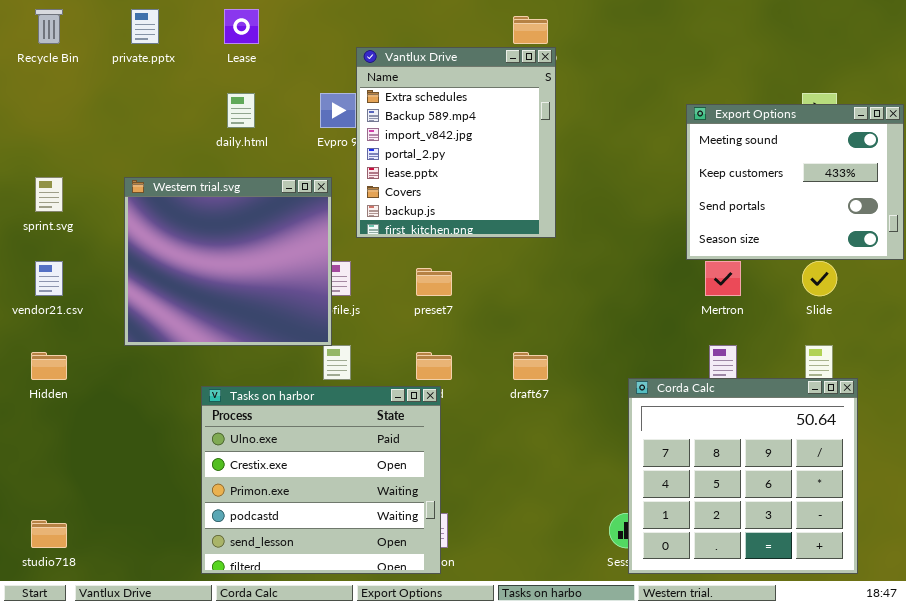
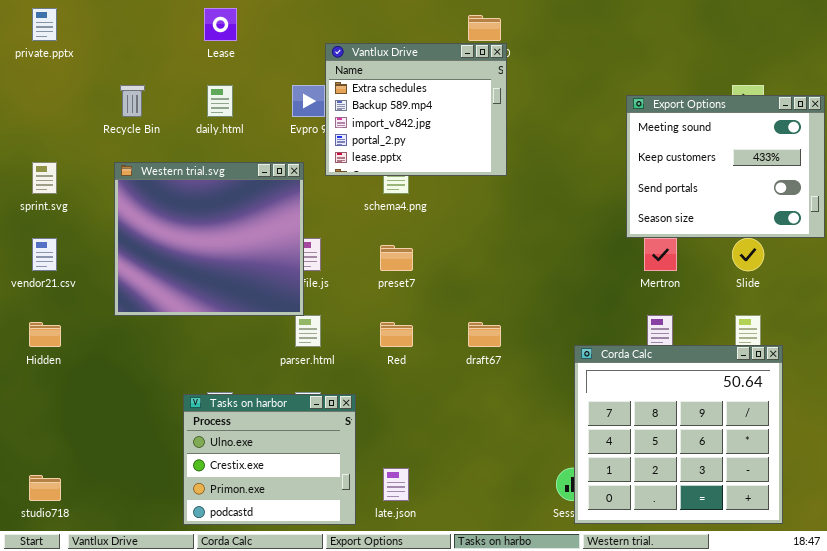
Recycle Bin: [35,9,63,44] -> [120,85,145,117], moved
private.pptx: [131,9,159,44] -> [32,8,57,41], moved
Vantlux Drive: [356,47,556,238] -> [325,43,507,176], resized
Tasks on harbor: [201,386,441,574] -> [183,394,356,525], resized

